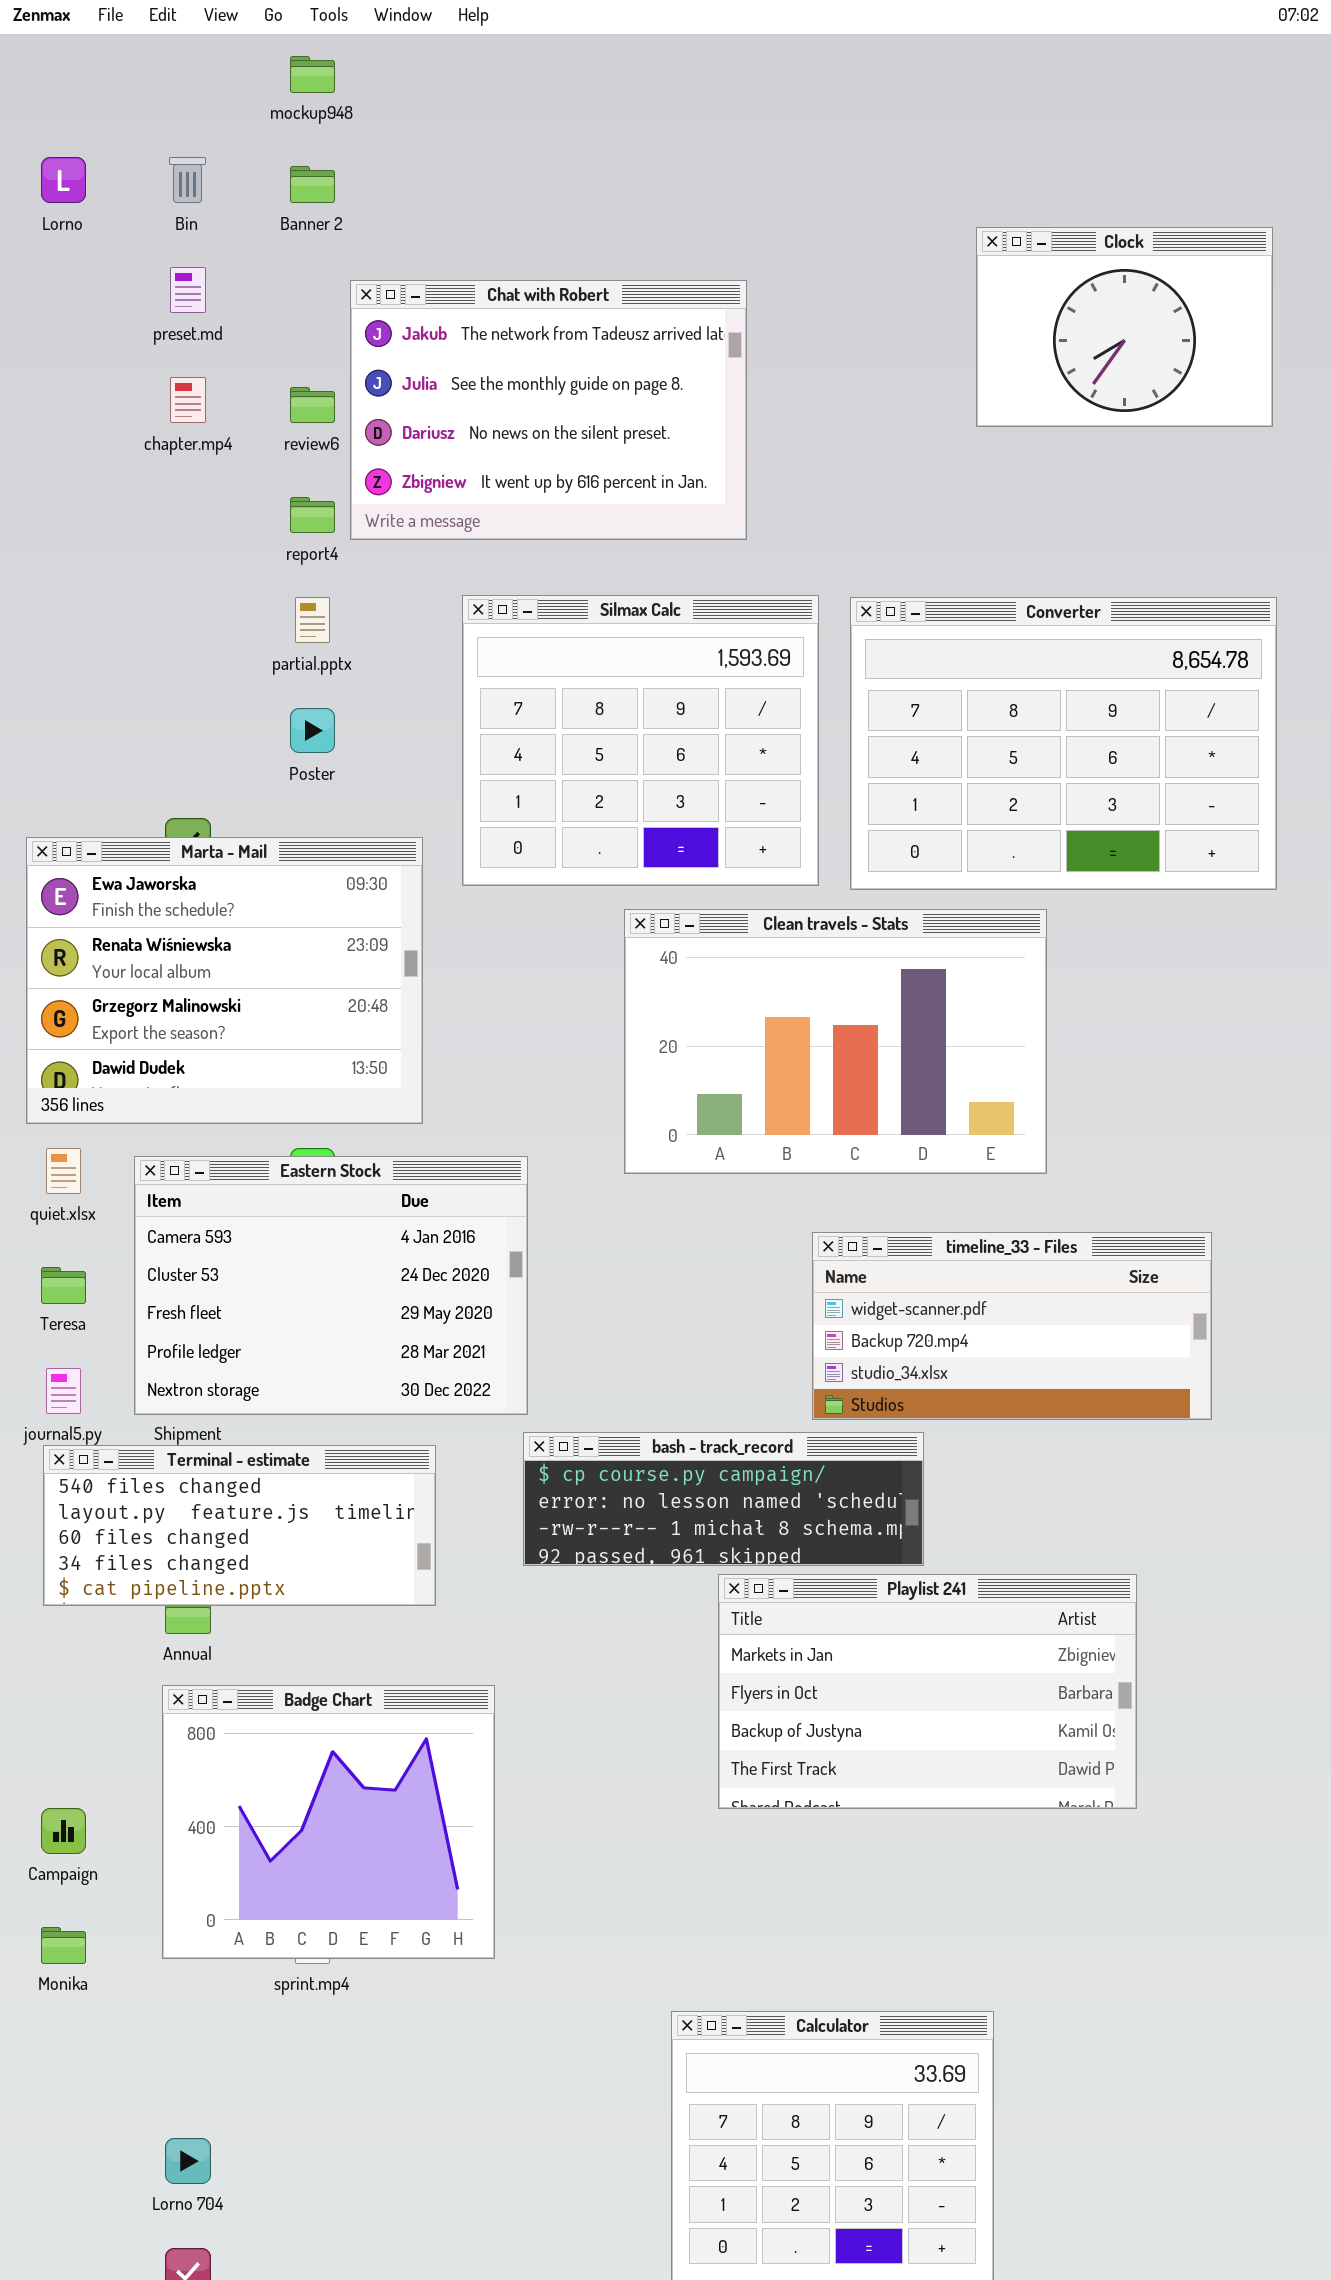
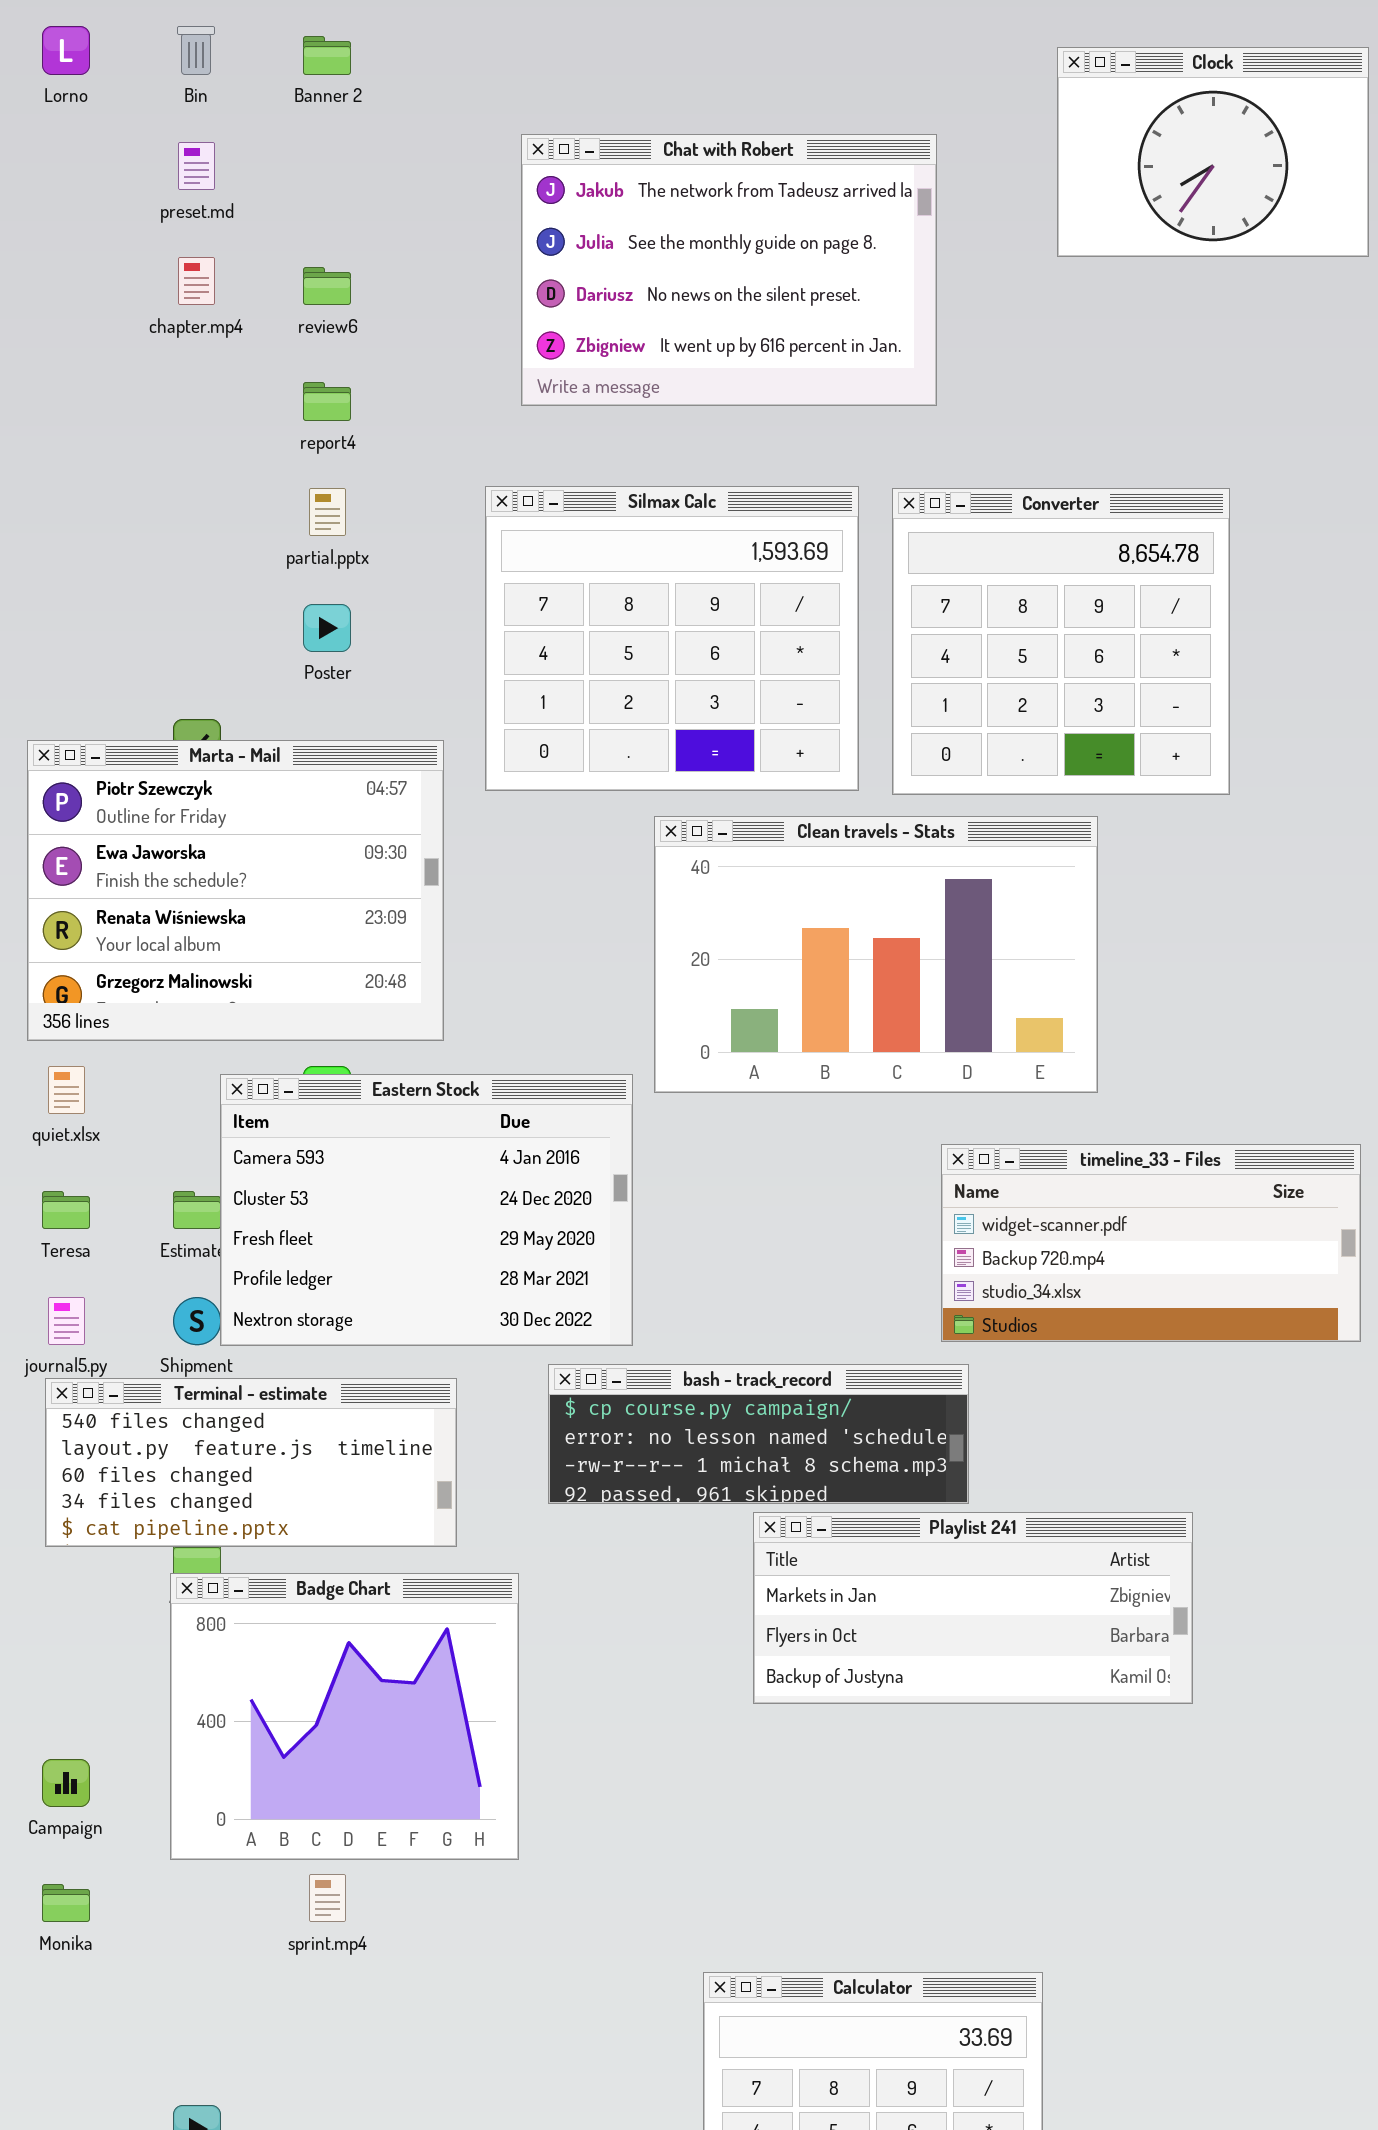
Clock: [976,227,1273,427] -> [1057,47,1369,257], moved
Chat with Robert: [350,280,747,540] -> [521,134,937,406], moved
Converter: [850,597,1277,890] -> [892,488,1230,795], resized
Marta - Mail: [26,837,423,1124] -> [27,740,444,1041], scrolled up 1 row
Eastern Stock: [134,1156,528,1415] -> [220,1074,633,1346], moved
timeline_33 - Files: [812,1232,1212,1420] -> [941,1144,1361,1342], moved
Playlist 241: [718,1574,1137,1809] -> [753,1512,1193,1704], resized
Badge Chart: [162,1685,495,1959] -> [170,1573,519,1860], moved

